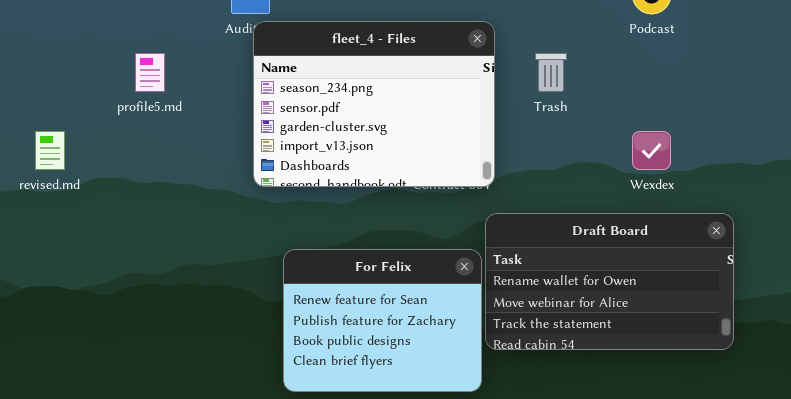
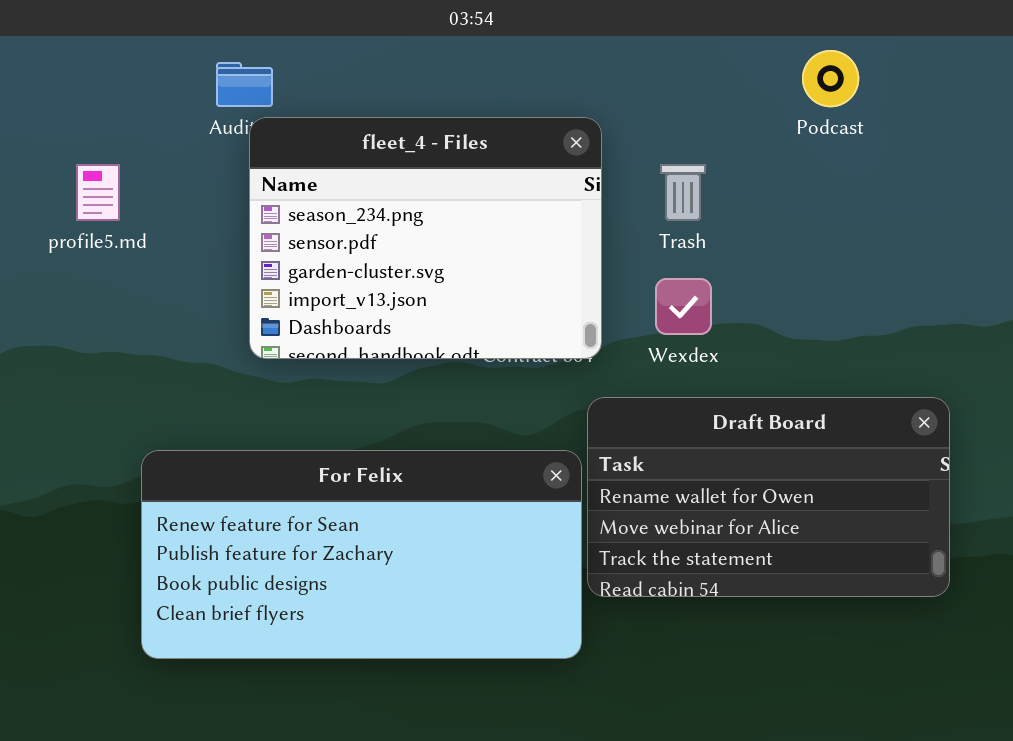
Wexdex: [632,131,671,170] -> [655,278,712,335], moved
For Felix: [283,249,482,392] -> [141,450,582,659], resized

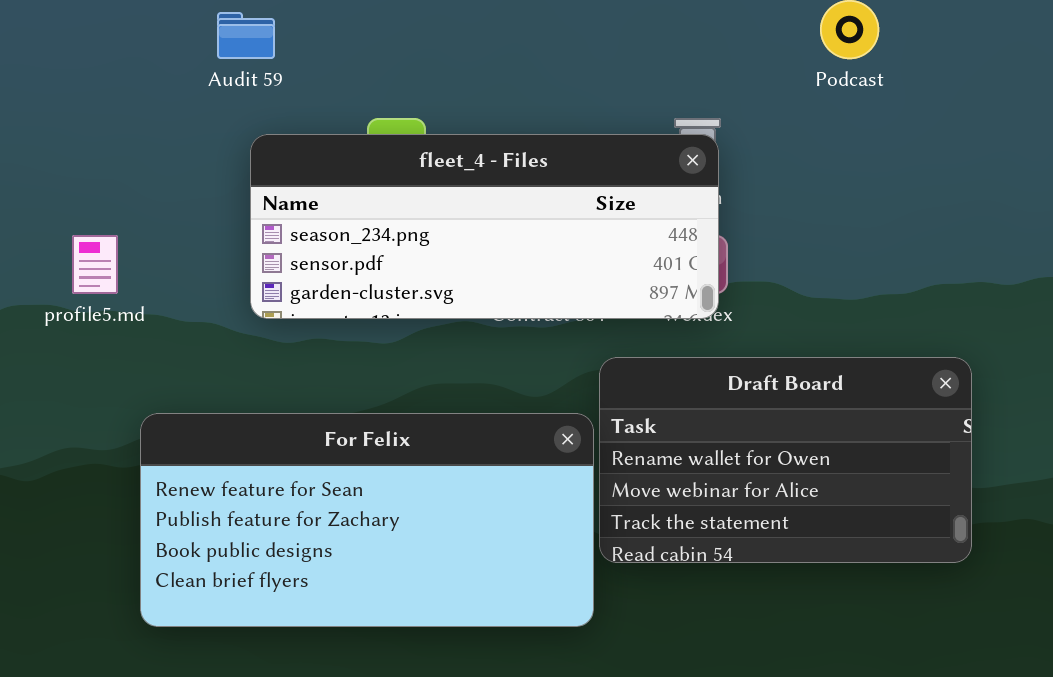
fleet_4 - Files: [249,117,602,359] -> [250,134,719,319], resized
profile5.md: [76,164,120,221] -> [72,235,118,294], moved

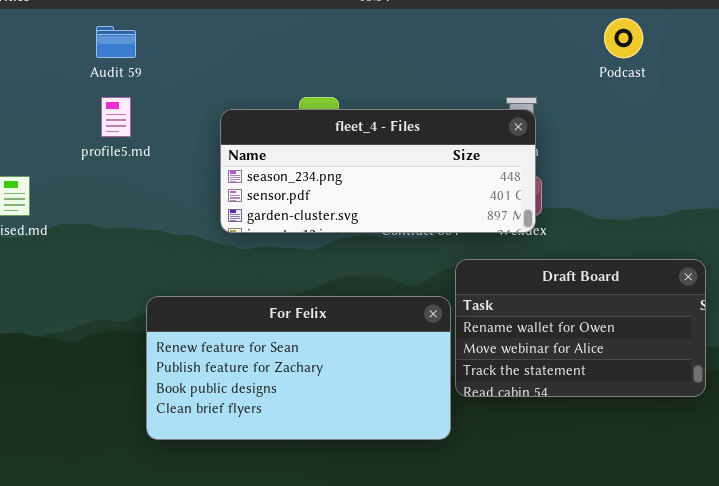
Audit 59: [217,12,275,59] -> [96,26,136,58], moved
profile5.md: [72,235,118,294] -> [101,97,131,137], moved

